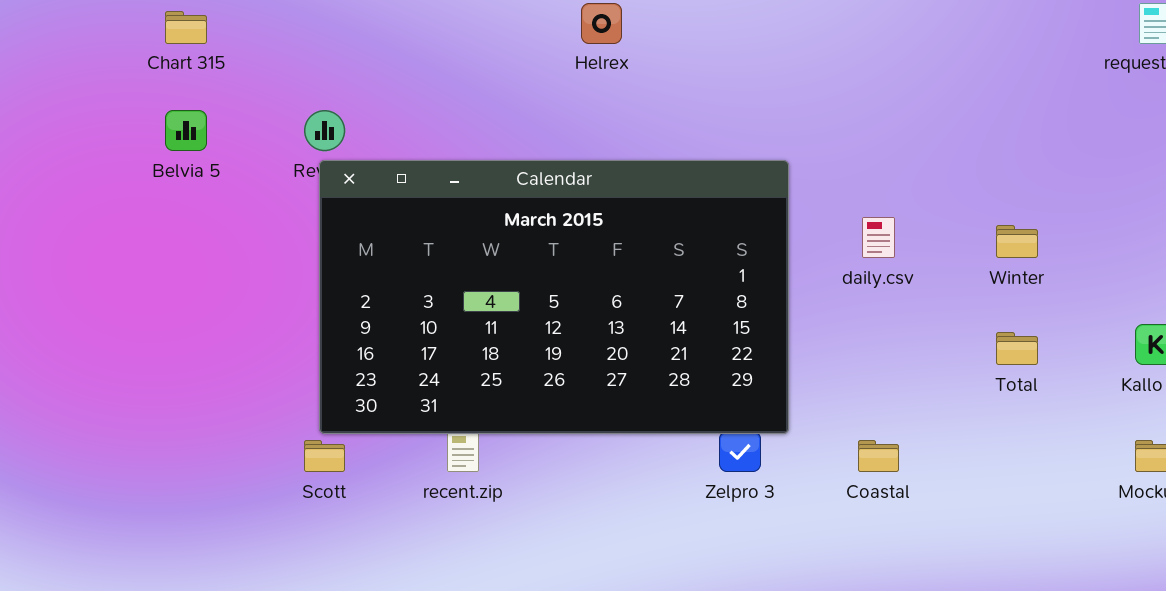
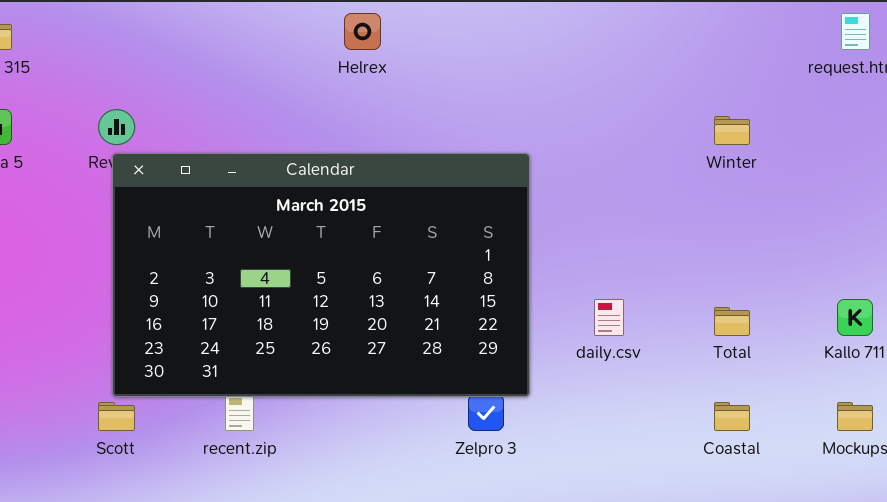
daily.csv: [862,217,895,258] -> [594,299,624,336], moved
Winter: [996,225,1038,258] -> [714,116,750,145], moved
Coastal: [858,440,899,472] -> [714,402,750,431], moved

